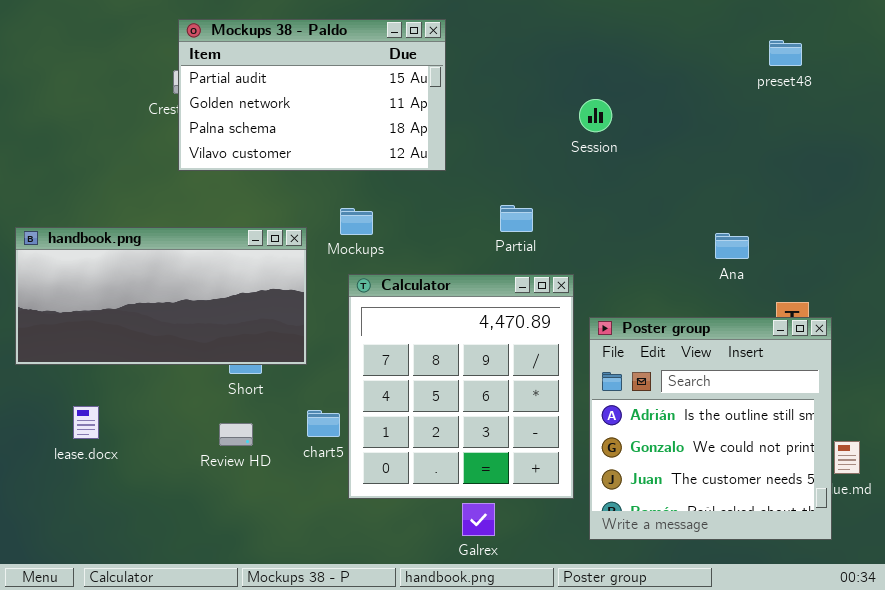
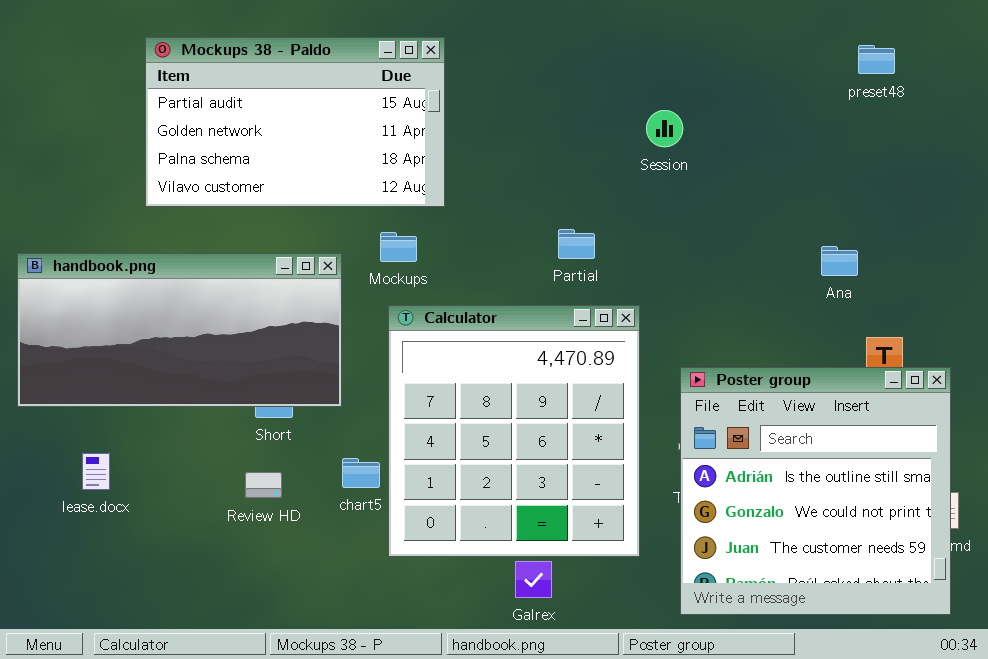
Mockups 38 - Paldo: [178,19,446,171] -> [145,37,445,207], moved
Ana: [715,233,749,259] -> [821,246,858,276], moved
Poster group: [589,317,832,540] -> [680,367,951,615], moved

